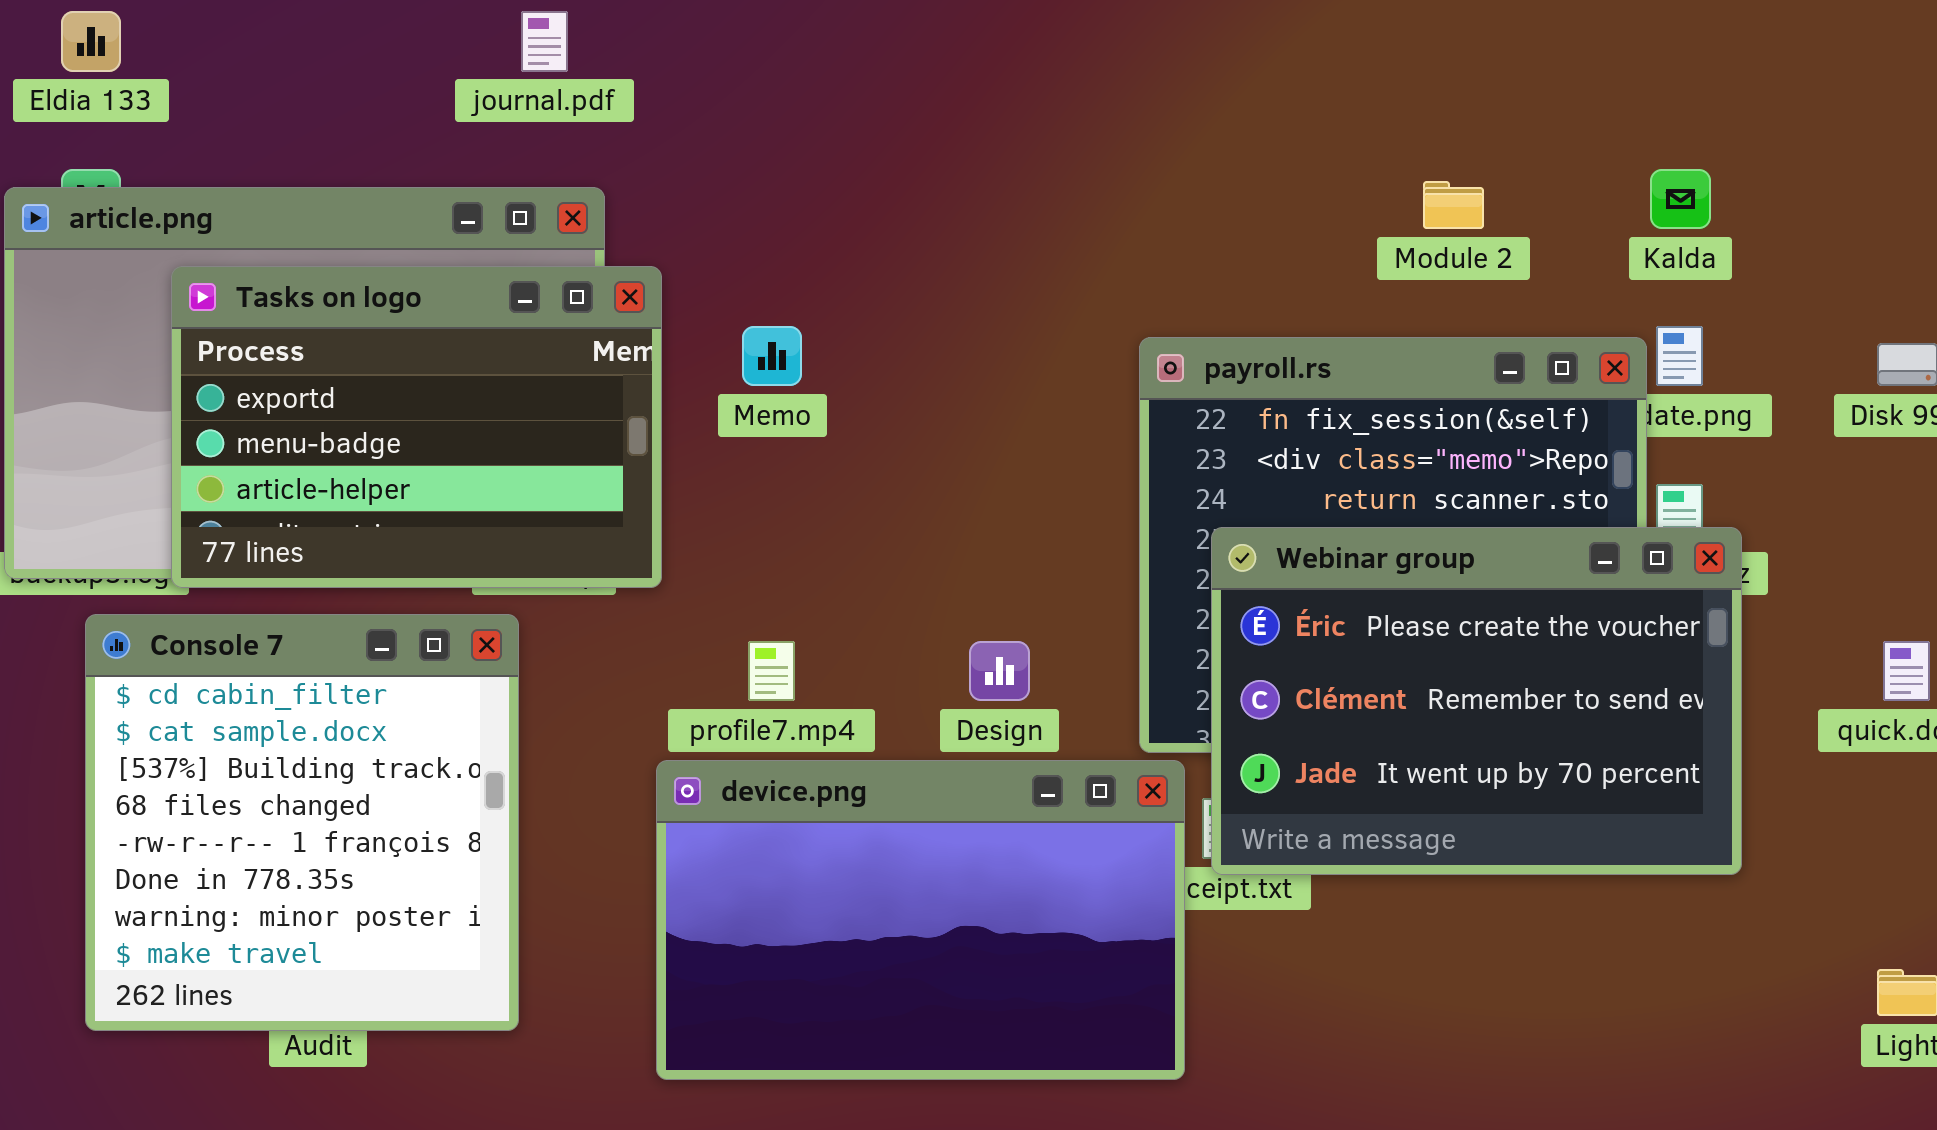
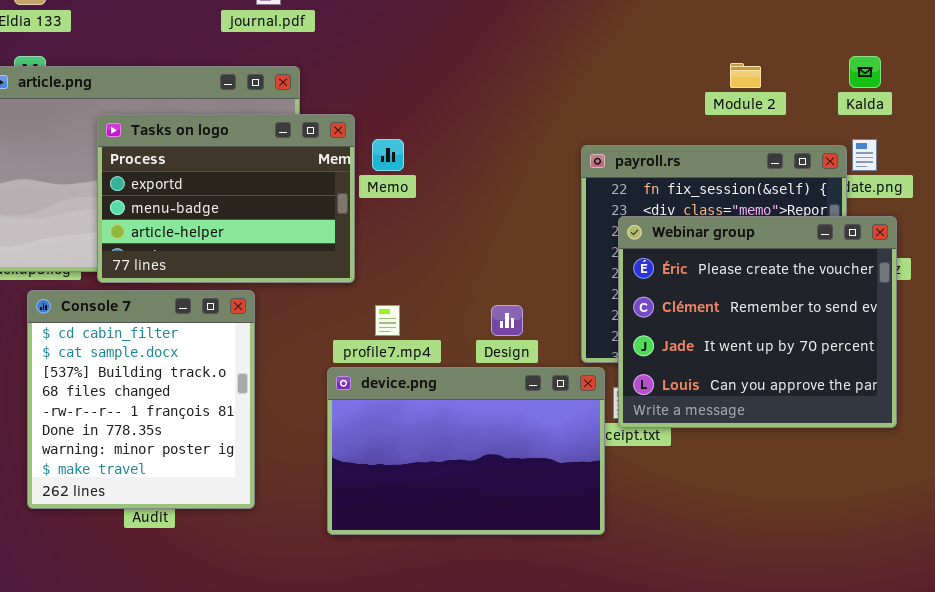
Tasks on logo: [171,266,662,588] -> [97,114,355,283], moved
Webinar group: [1211,527,1742,875] -> [618,216,897,428], resized

